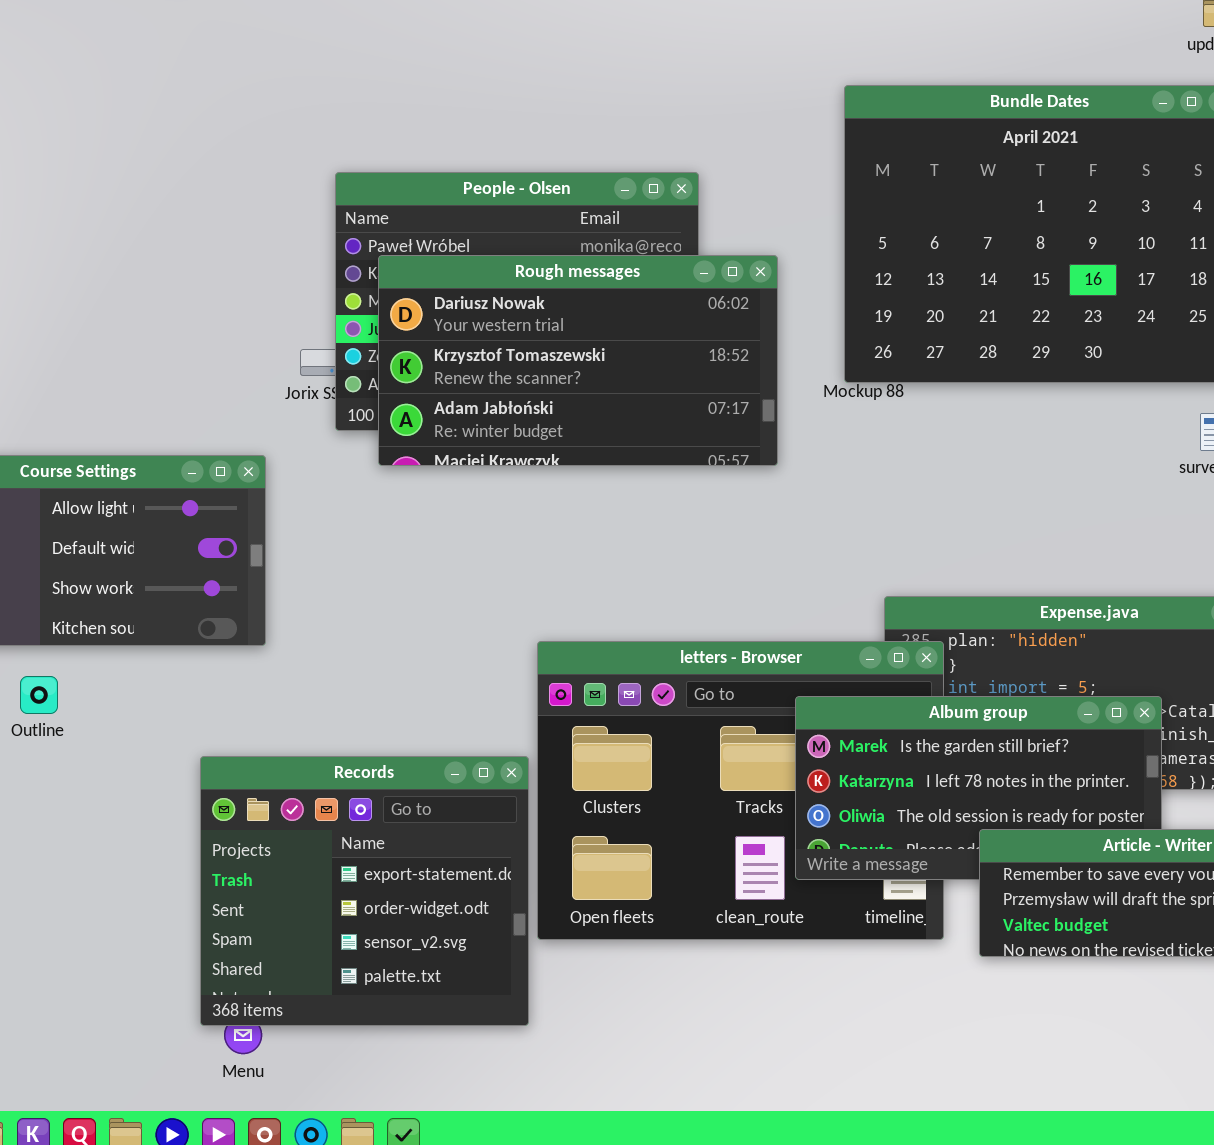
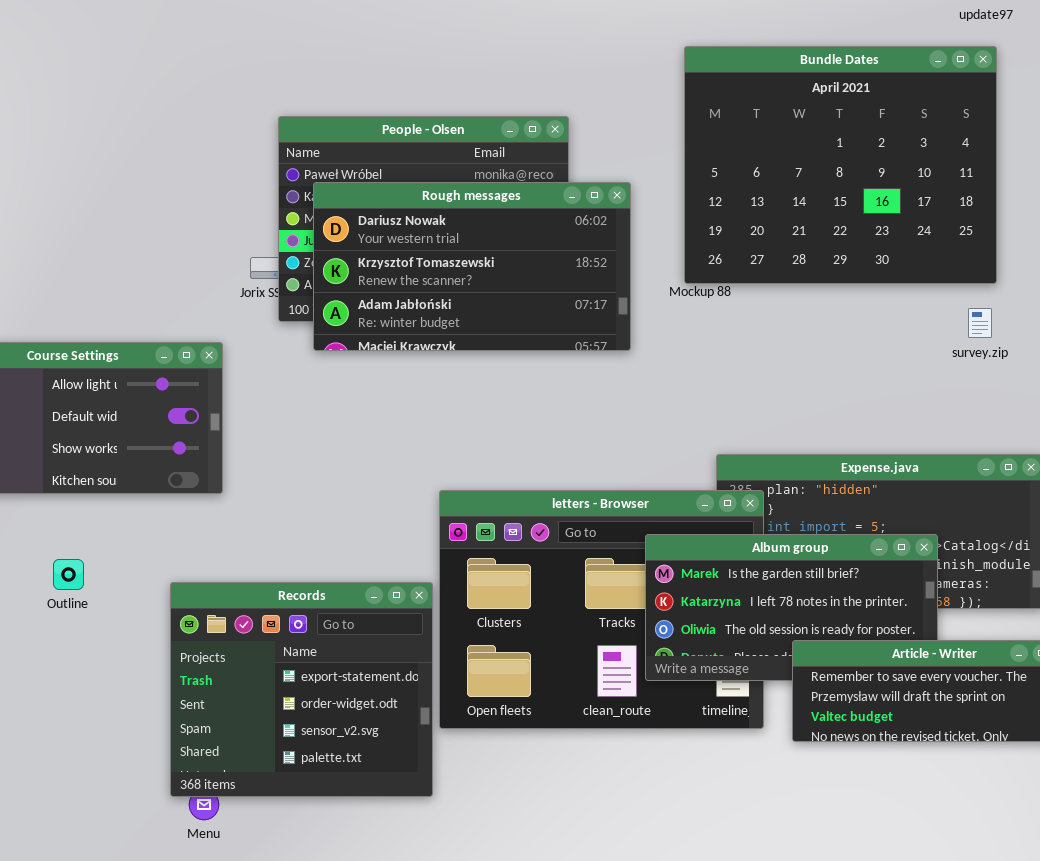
Outline: [20,676,58,714] -> [53,559,84,590], moved

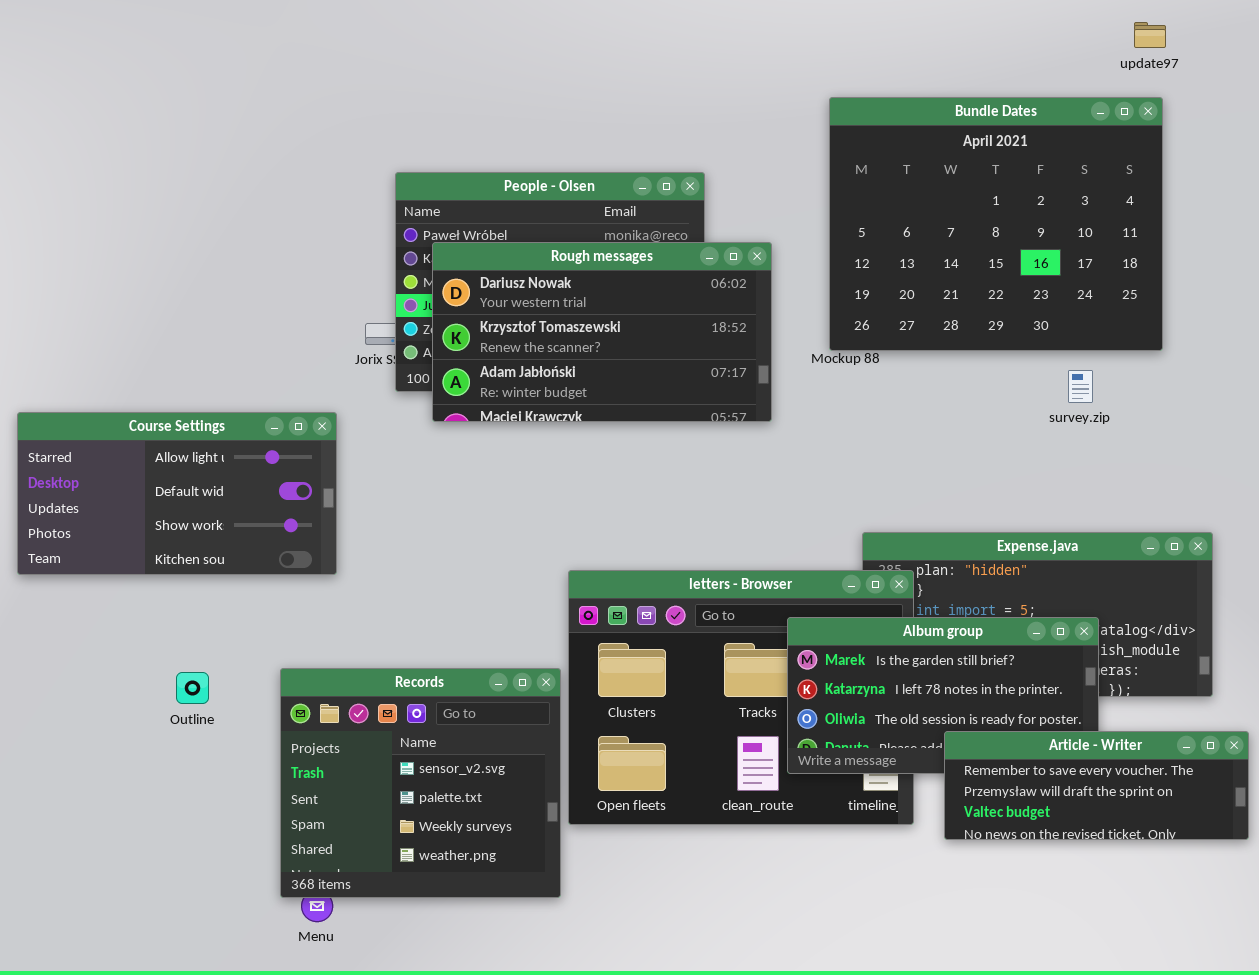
survey.zip: [968,308,992,338] -> [1068,370,1093,403], moved
Outline: [53,559,84,590] -> [176,672,209,704], moved
Records: [170,582,433,797] -> [280,668,561,898], scrolled down 2 rows

